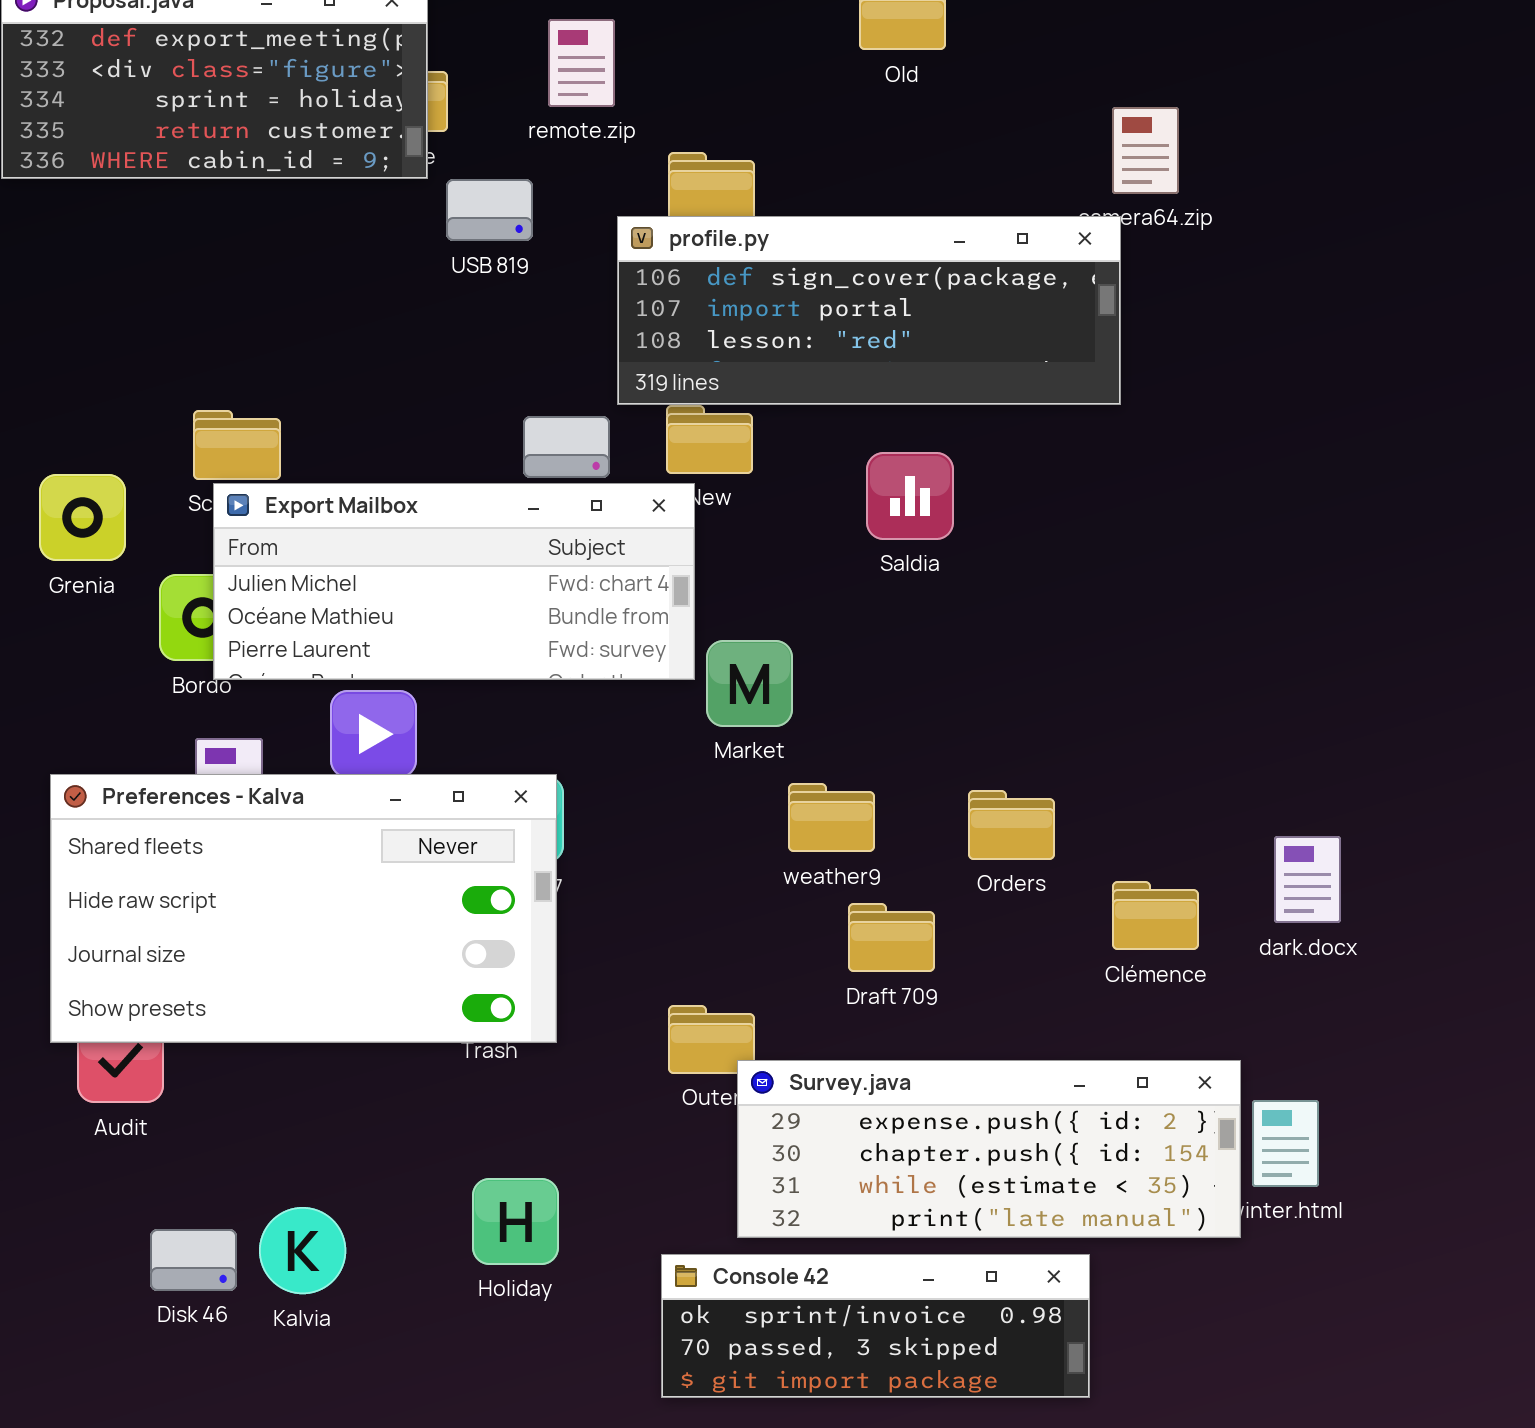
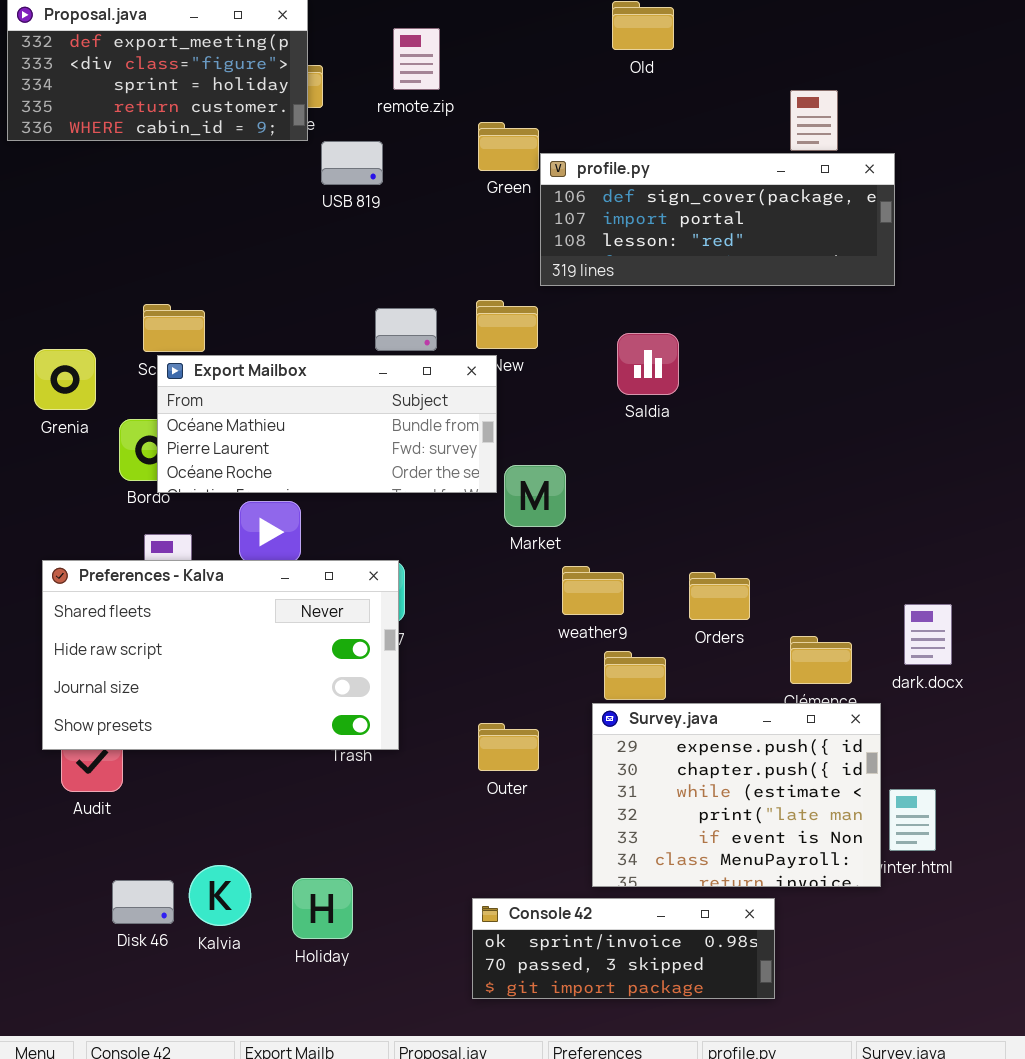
profile.py: [617,216,1121,405] -> [540,153,895,286], moved
Export Mailbox: [213,483,695,680] -> [157,355,497,493], scrolled down 1 row
Survey.java: [737,1060,1241,1238] -> [592,703,881,887], resized
Holiday: [472,1178,559,1265] -> [292,878,353,939], moved

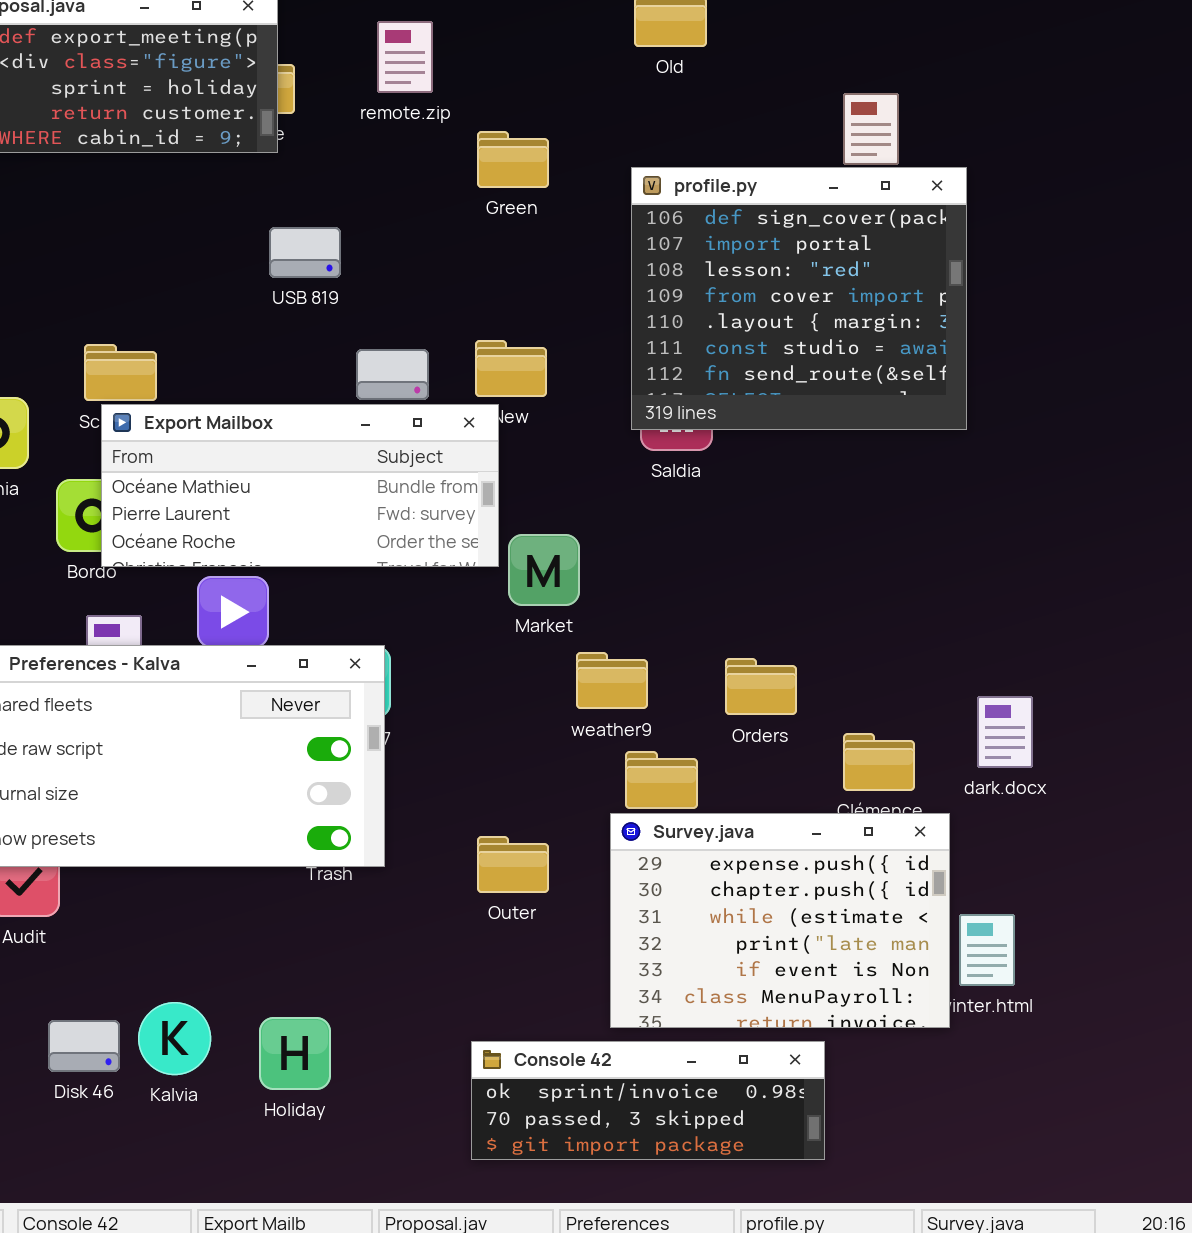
USB 819: [321,141,383,185] -> [269,227,341,278], moved
profile.py: [540,153,895,286] -> [631,167,967,430], resized

